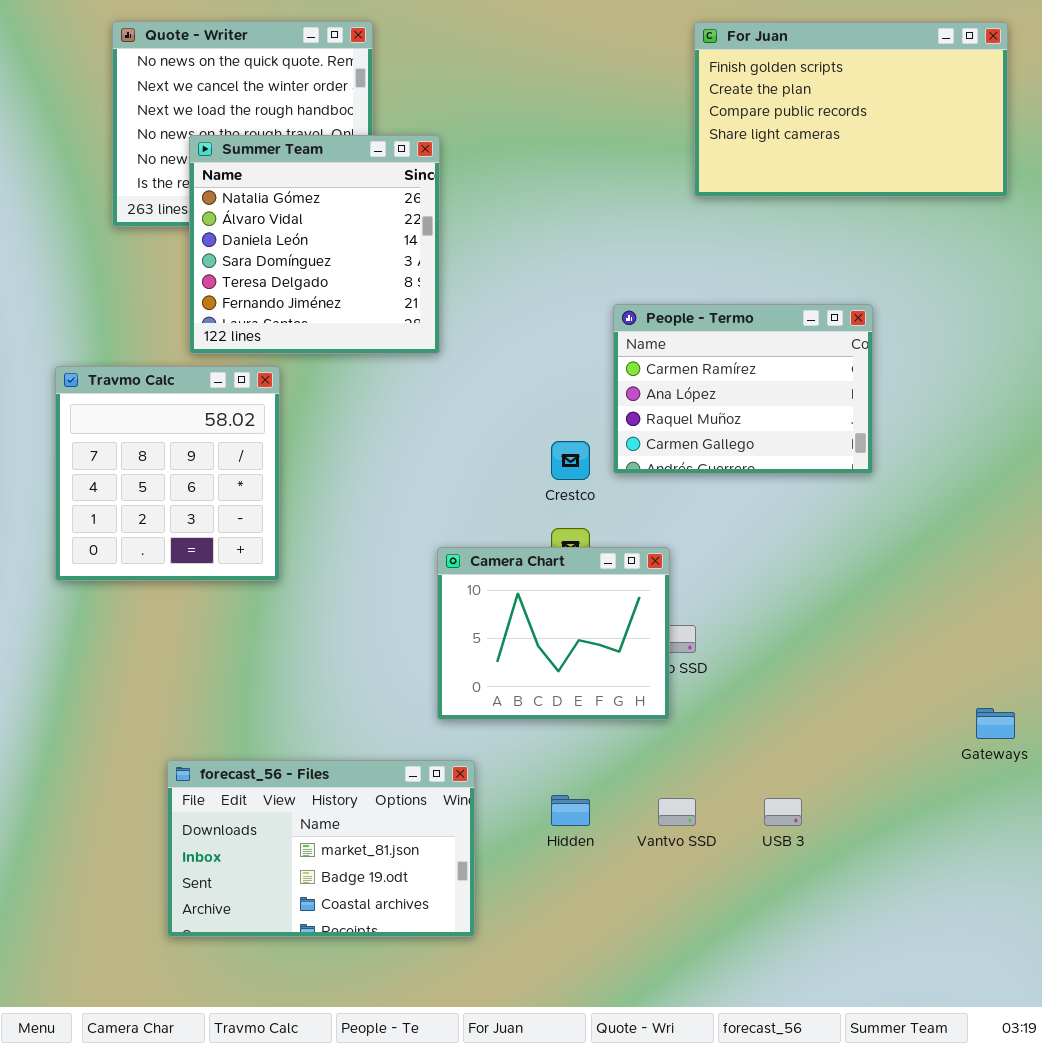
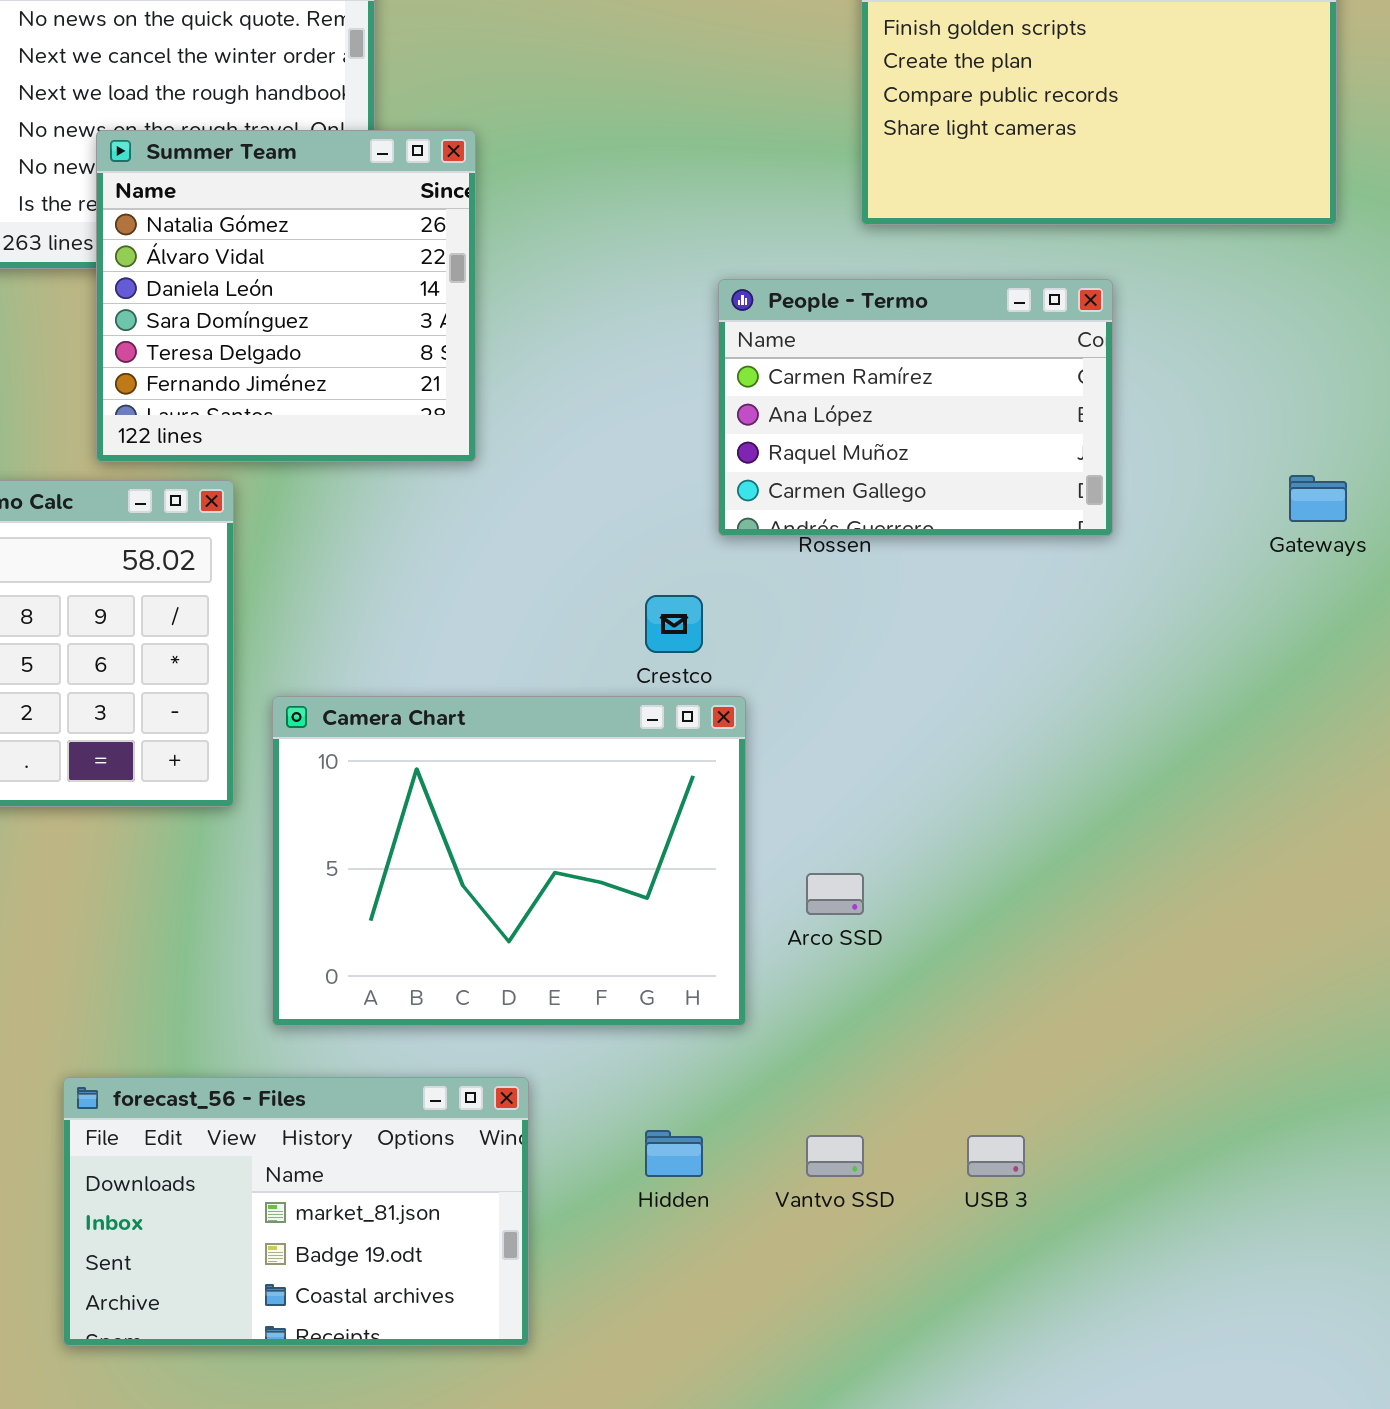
People - Termo: [613,304,873,474] -> [718,279,1113,536], moved
Camera Chart: [437,547,670,720] -> [272,696,746,1026], moved, resized
Gateways: [976,708,1015,739] -> [1289,475,1347,522], moved

